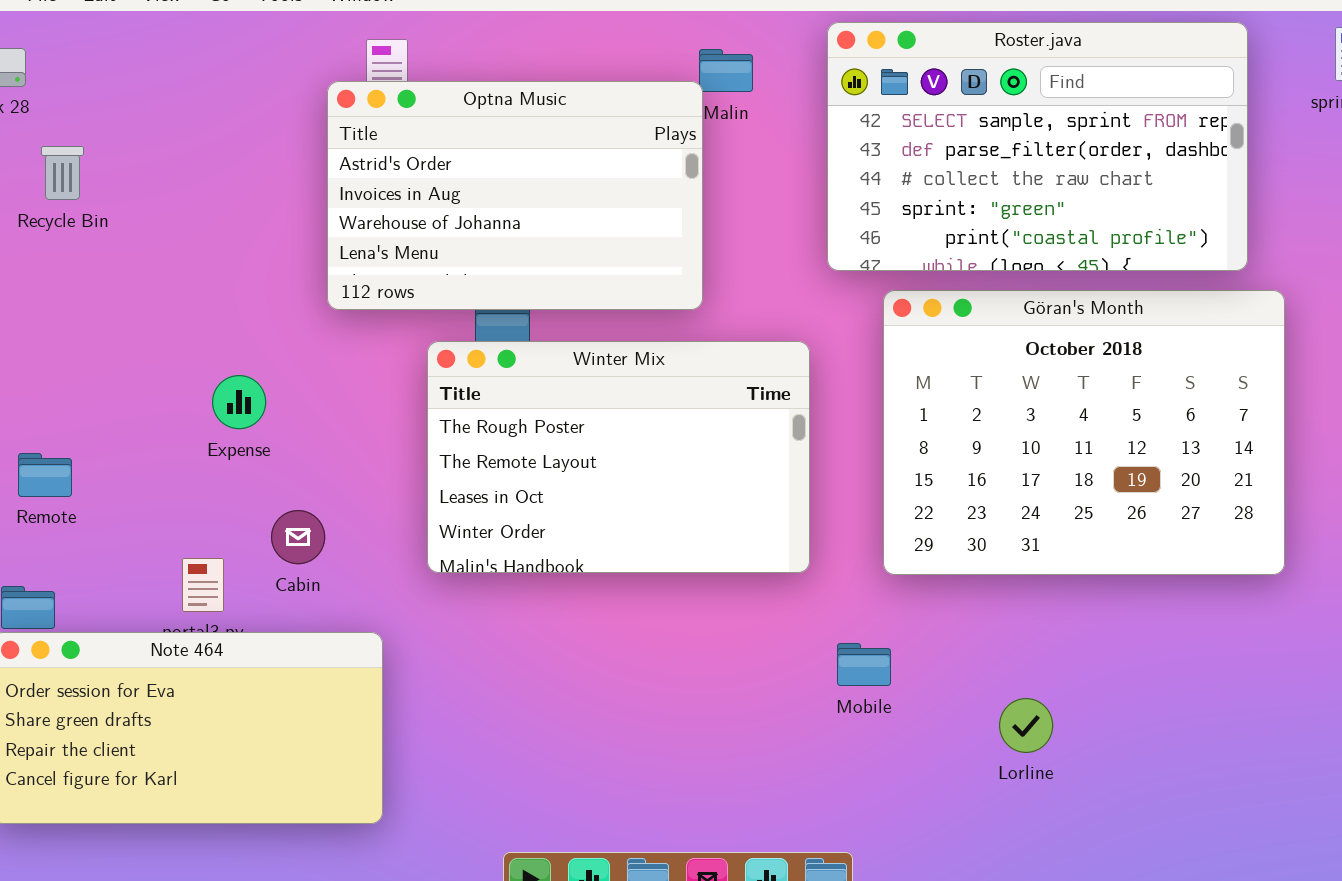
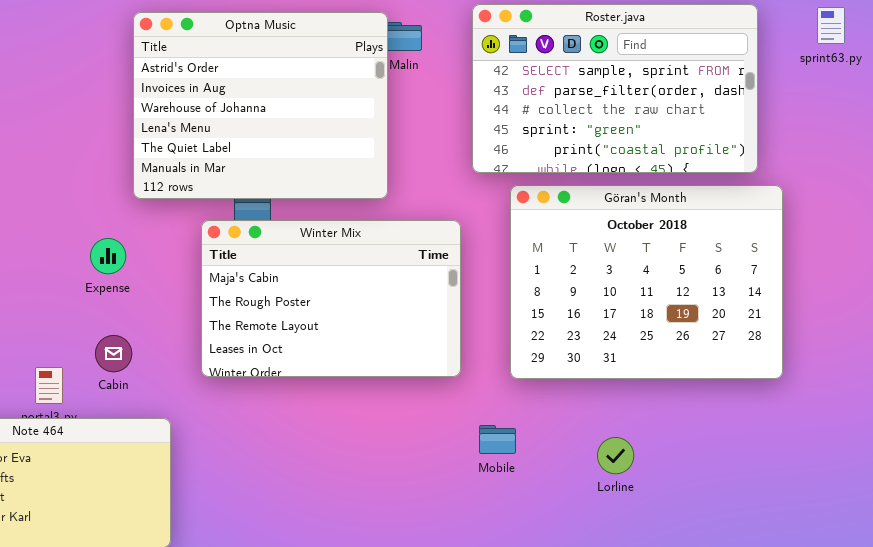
Optna Music: [327,81,703,310] -> [133,12,388,199], resized
Winter Mix: [427,341,810,573] -> [201,220,461,377], scrolled up 1 row
Expense: [212,375,266,429] -> [90,238,126,274], moved
Lorline: [999,698,1053,753] -> [597,437,634,474], moved

